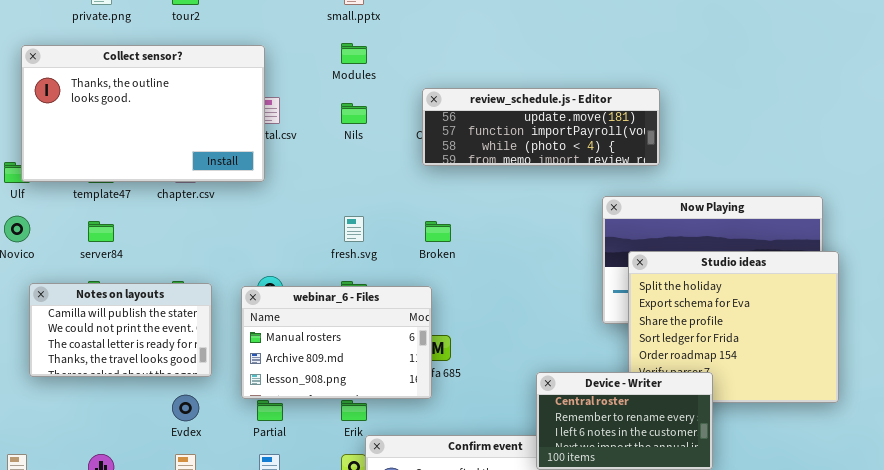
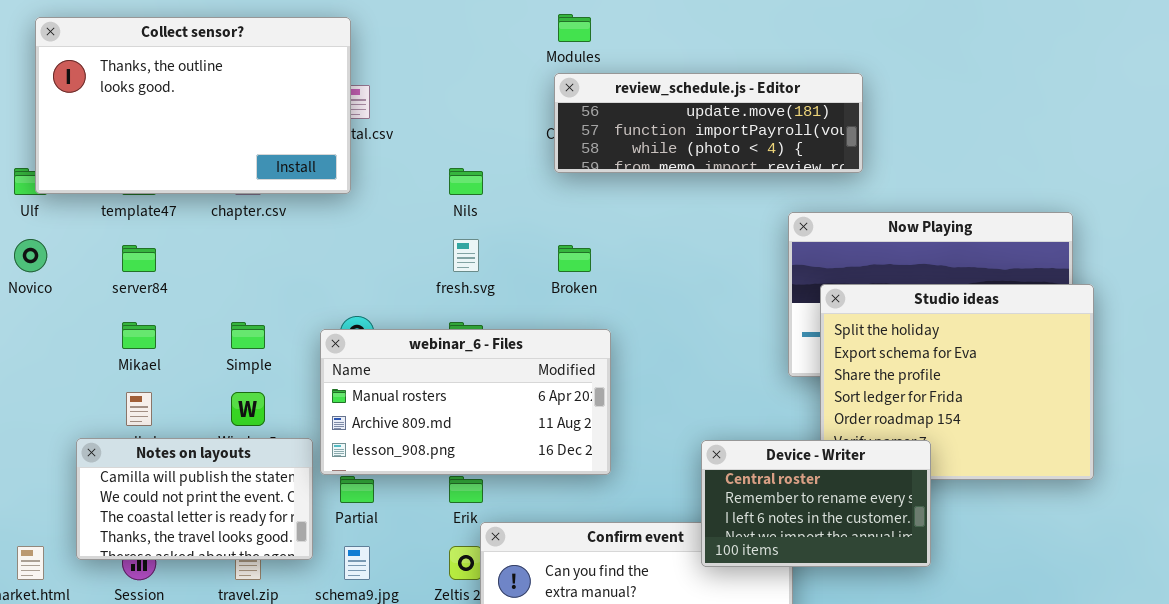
Modules: [341,43,367,64] -> [558,14,591,42], moved
Nils: [341,103,367,124] -> [449,168,483,195], moved
Notes on layouts: [29,283,212,377] -> [76,438,313,560], moved
webinar_6 - Files: [241,286,432,399] -> [320,329,611,475], resized

